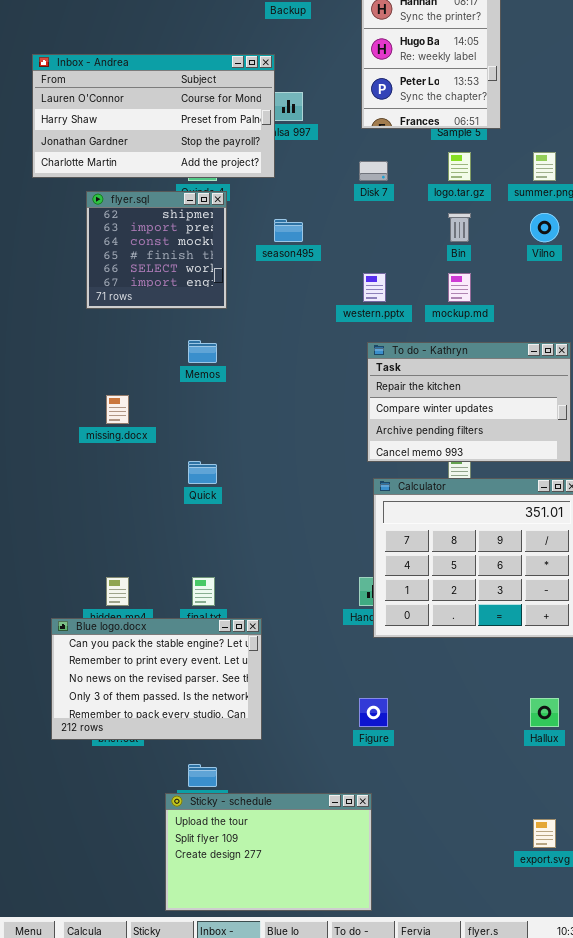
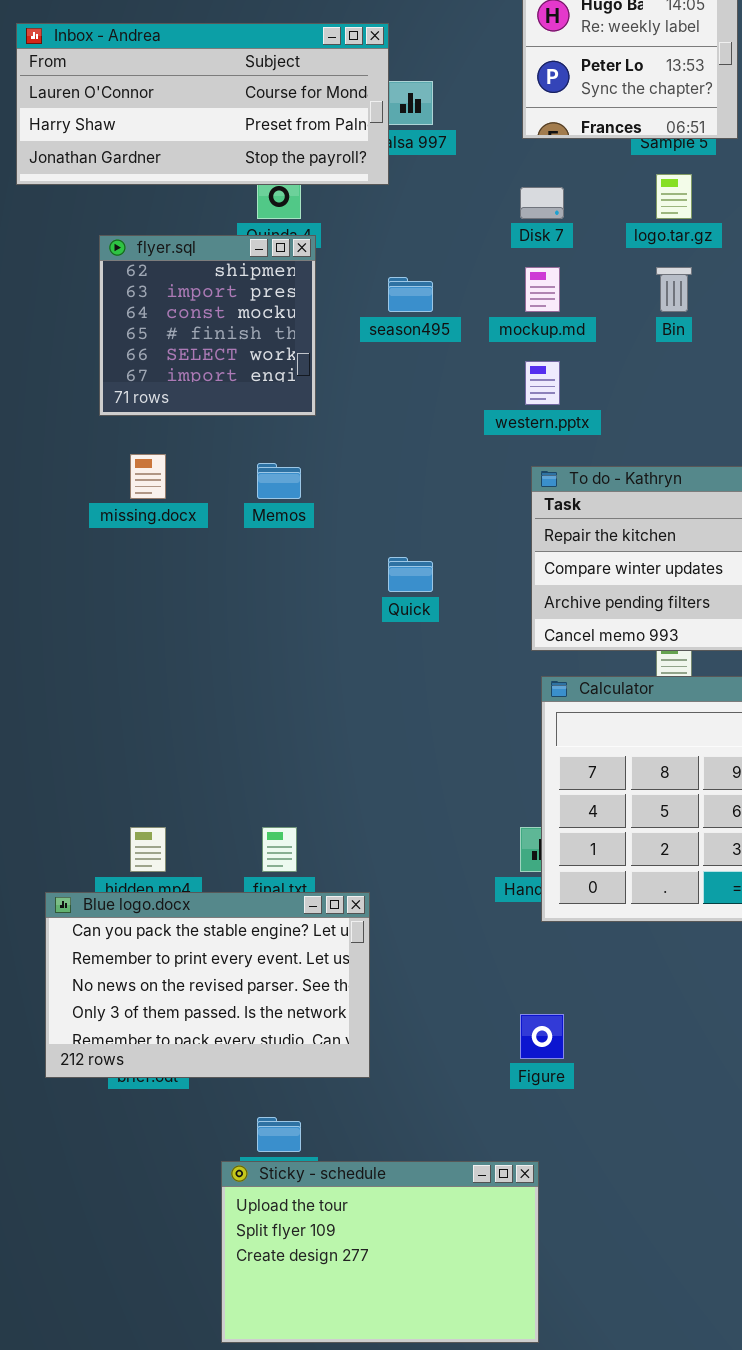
Inbox - Andrea: [32,54,275,178] -> [16,23,389,185], resized
mockup.md: [448,273,471,302] -> [525,267,560,312], moved
missing.docx: [106,395,129,424] -> [130,454,166,499], moved
Quick: [188,461,217,484] -> [388,557,433,592], moved

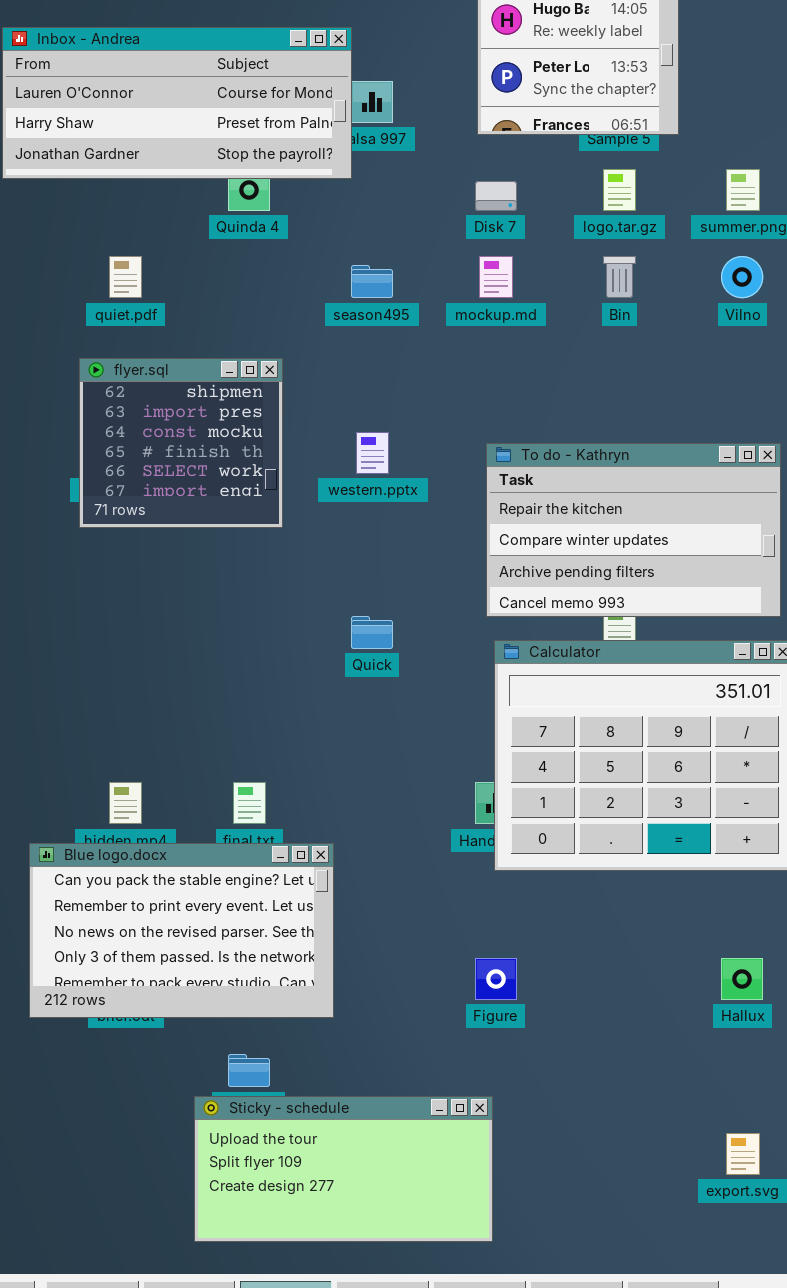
flyer.sql: [99,235,316,416] -> [79,358,283,528], moved
western.pptx: [525,361,560,405] -> [356,432,389,474], moved
Quick: [388,557,433,592] -> [351,616,393,649], moved
Sticky - schedule: [221,1161,539,1343] -> [194,1096,493,1242], resized

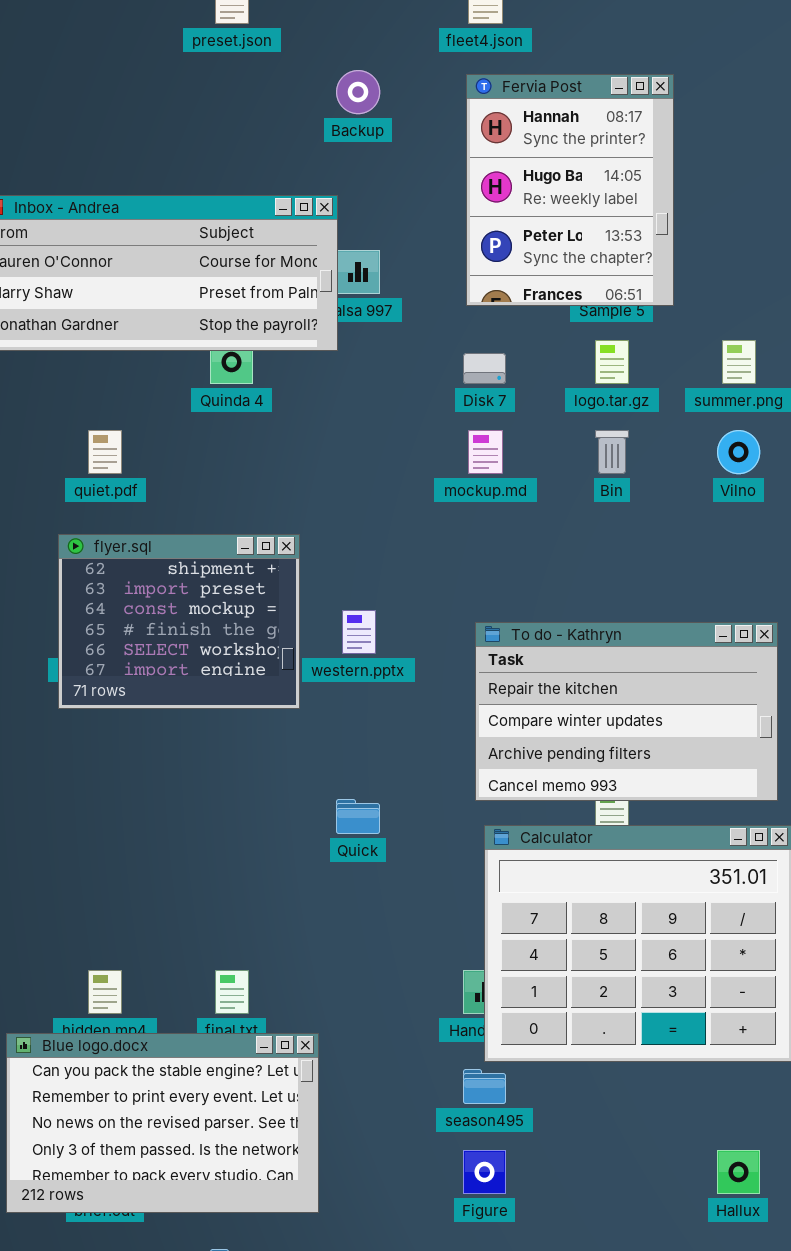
season495: [351,265,393,298] -> [463,1069,506,1104], moved
flyer.sql: [79,358,283,528] -> [58,534,300,709], resized

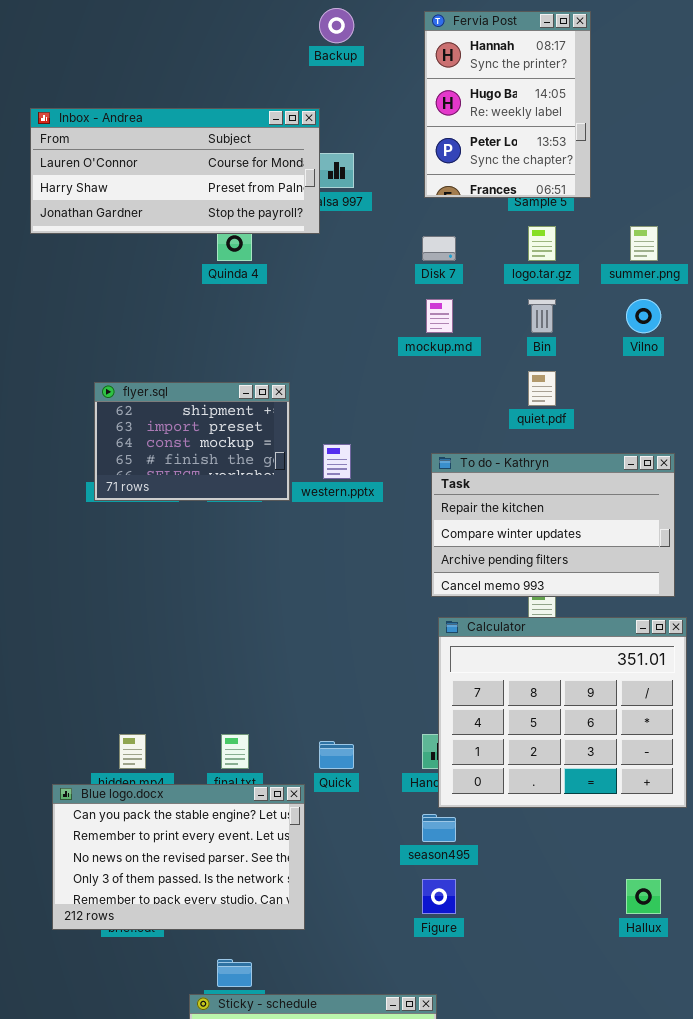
quiet.pdf: [88,430,122,474] -> [528,371,556,406], moved
flyer.sql: [58,534,300,709] -> [94,382,290,501], resized
Quick: [336,799,380,834] -> [319,741,354,769], moved

